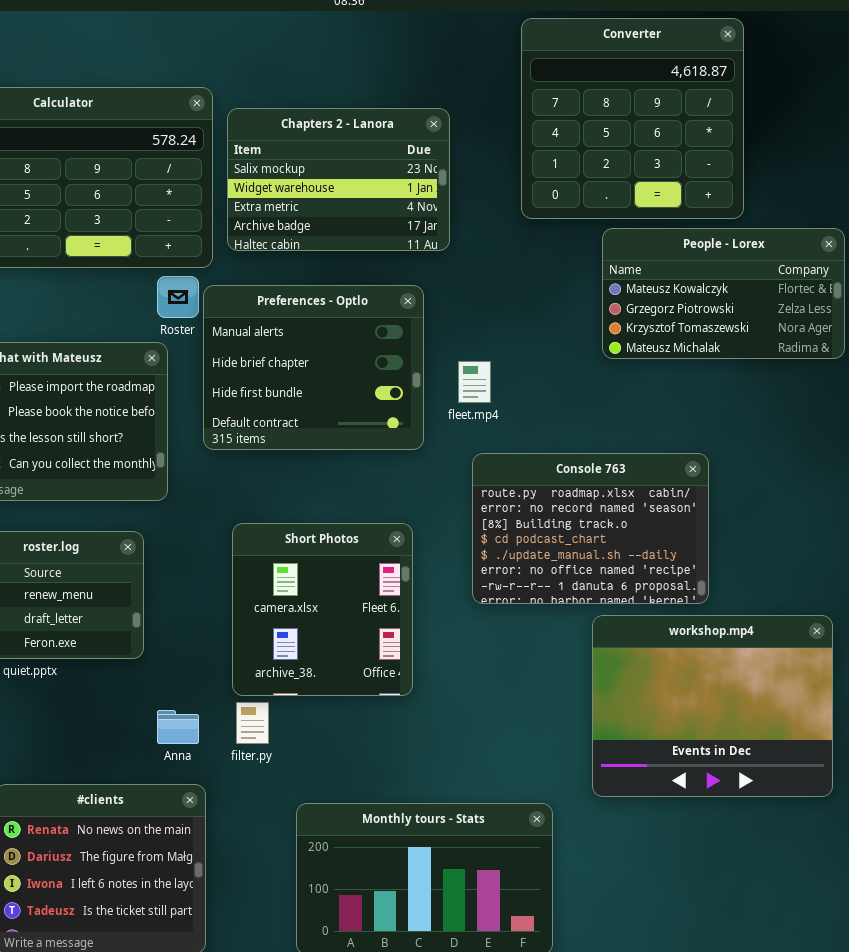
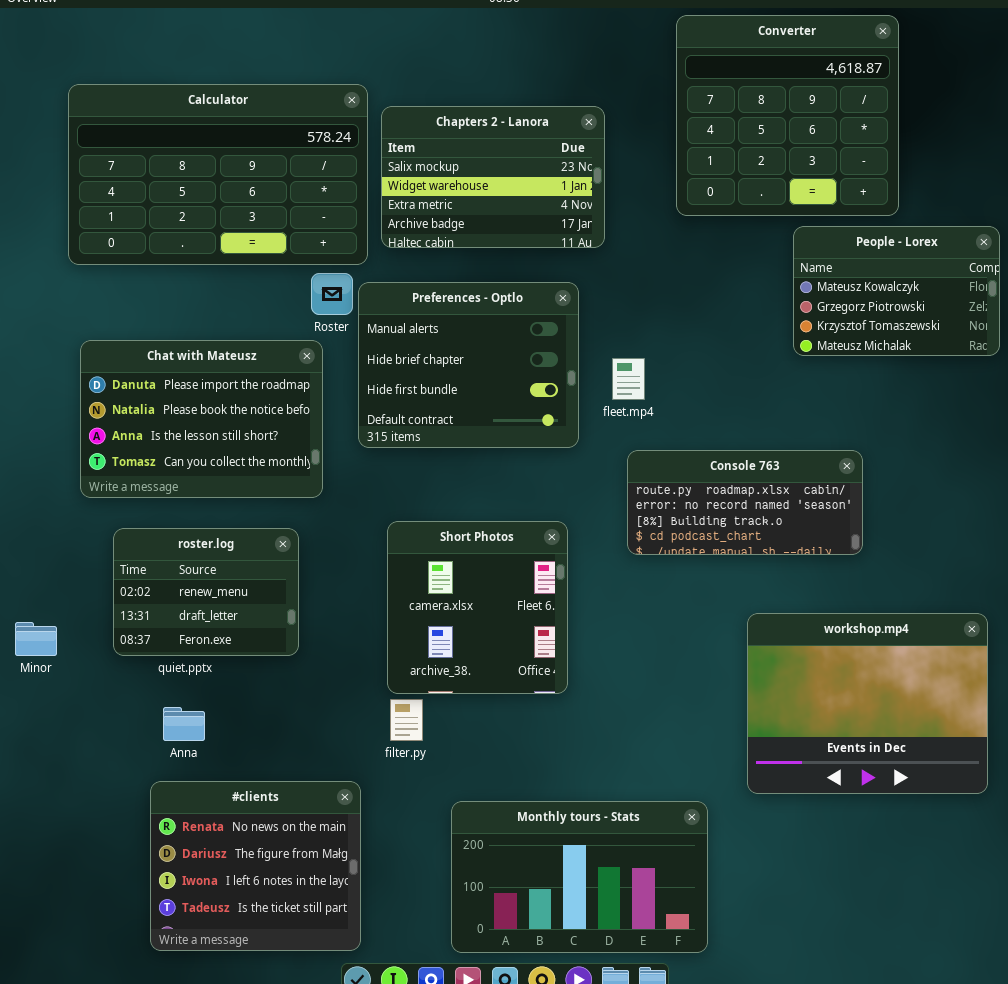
People - Lorex: [602,228,845,359] -> [793,226,1000,356], resized
Console 763: [472,453,709,604] -> [627,450,863,555], resized
Anna: [157,710,199,744] -> [163,707,205,741], moved

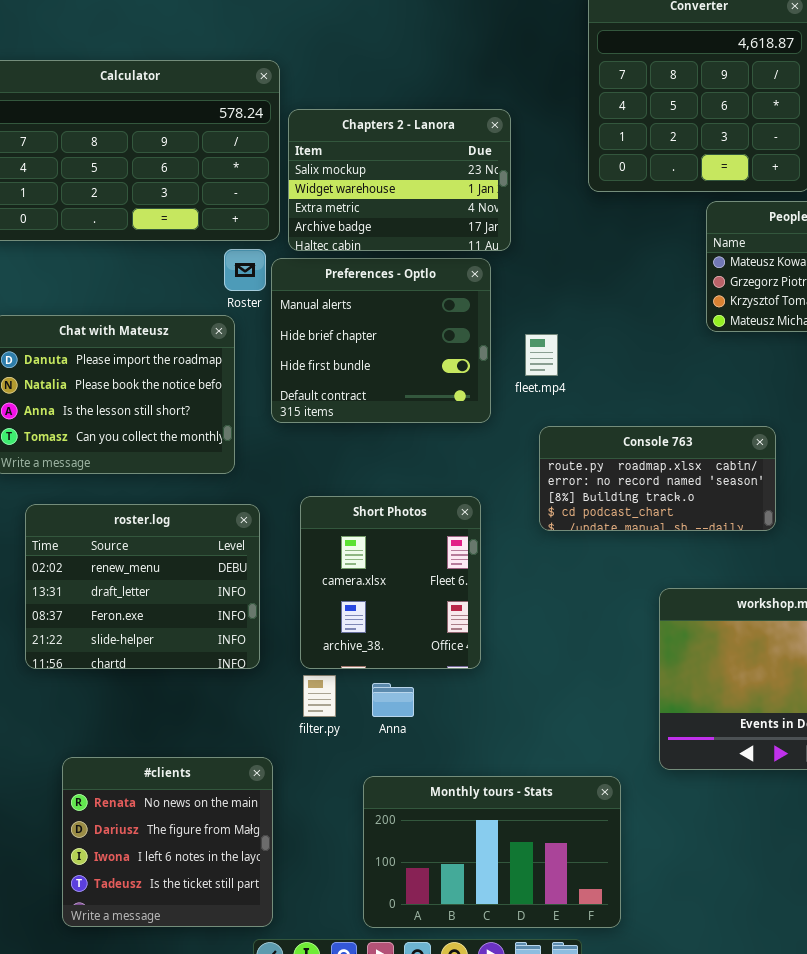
Chapters 2 - Lanora: [381,106,605,248] -> [288,109,511,251], moved
roster.log: [113,528,299,656] -> [25,504,260,669], resized
Anna: [163,707,205,741] -> [372,683,414,717], moved

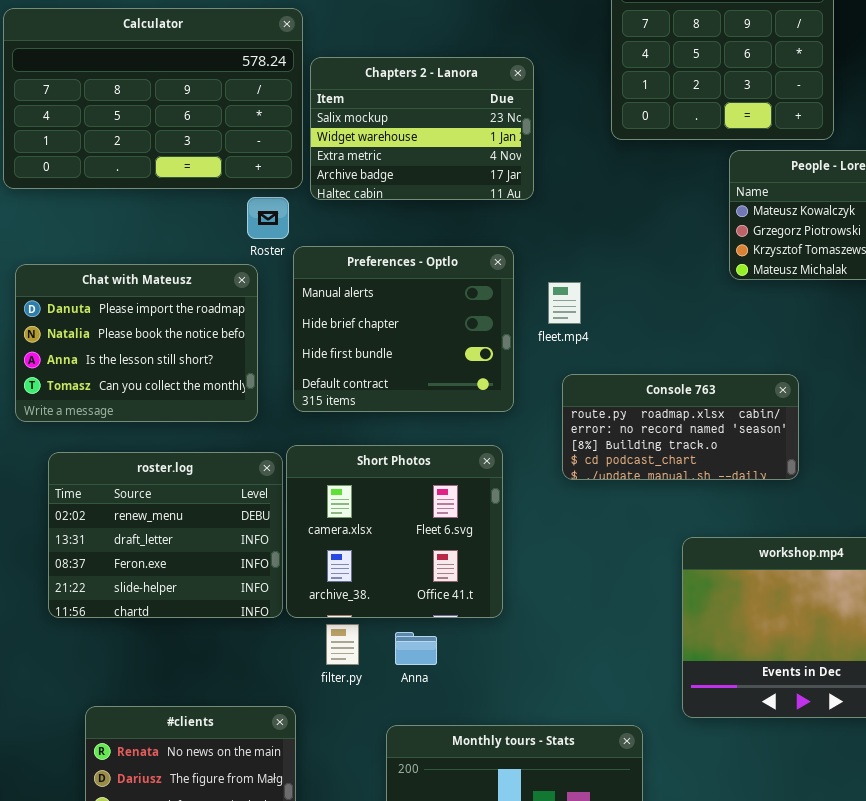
Preferences - Optlo: [271,258,491,423] -> [293,246,514,412], moved
Short Photos: [300,496,481,669] -> [286,445,503,618], resized

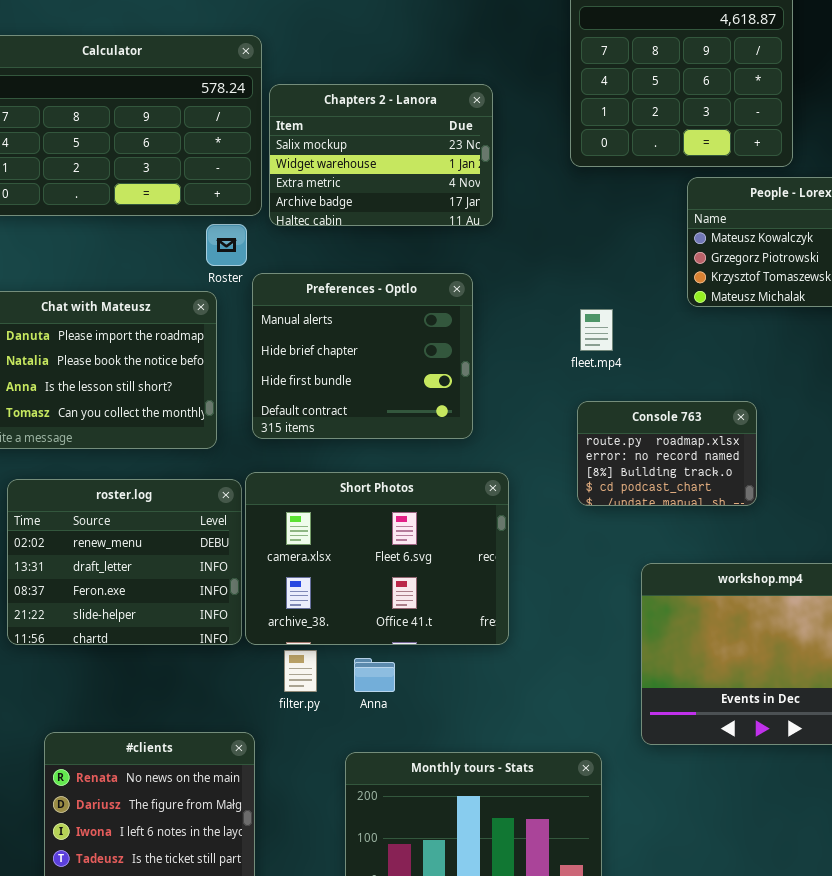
fleet.mp4: [548,282,581,324] -> [580,309,613,351], moved
Console 763: [562,374,799,480] -> [577,401,757,506], resized
Short Photos: [286,445,503,618] -> [245,472,509,645], resized

